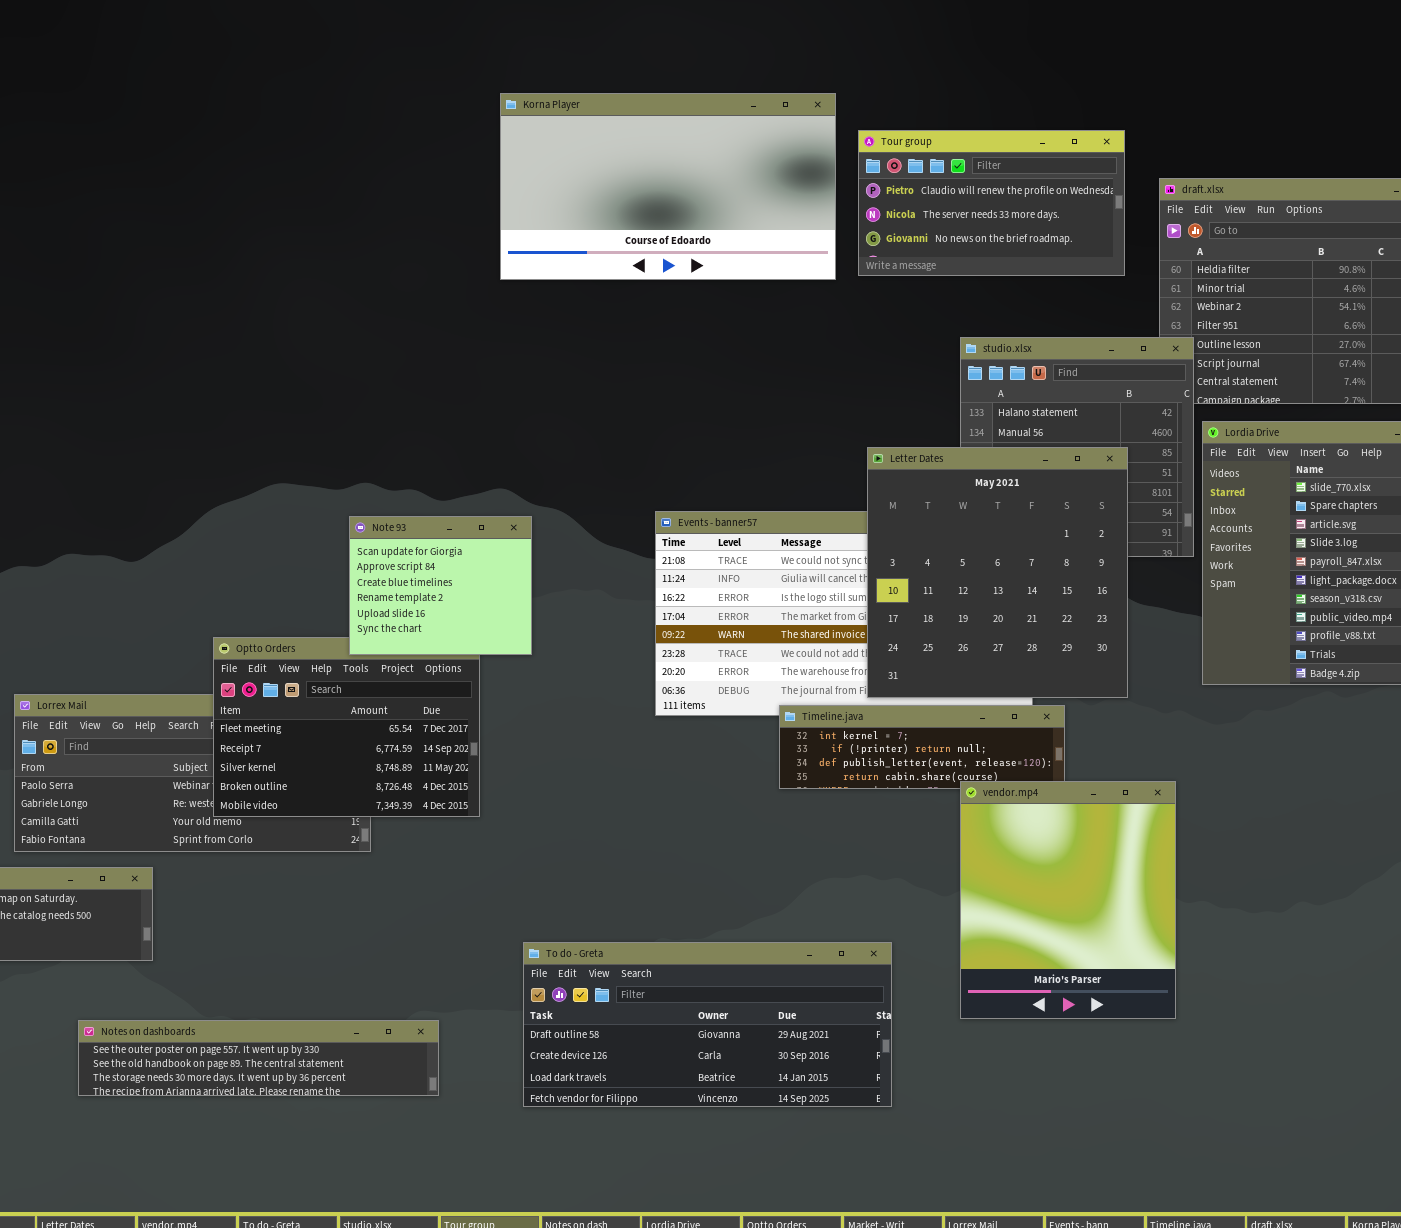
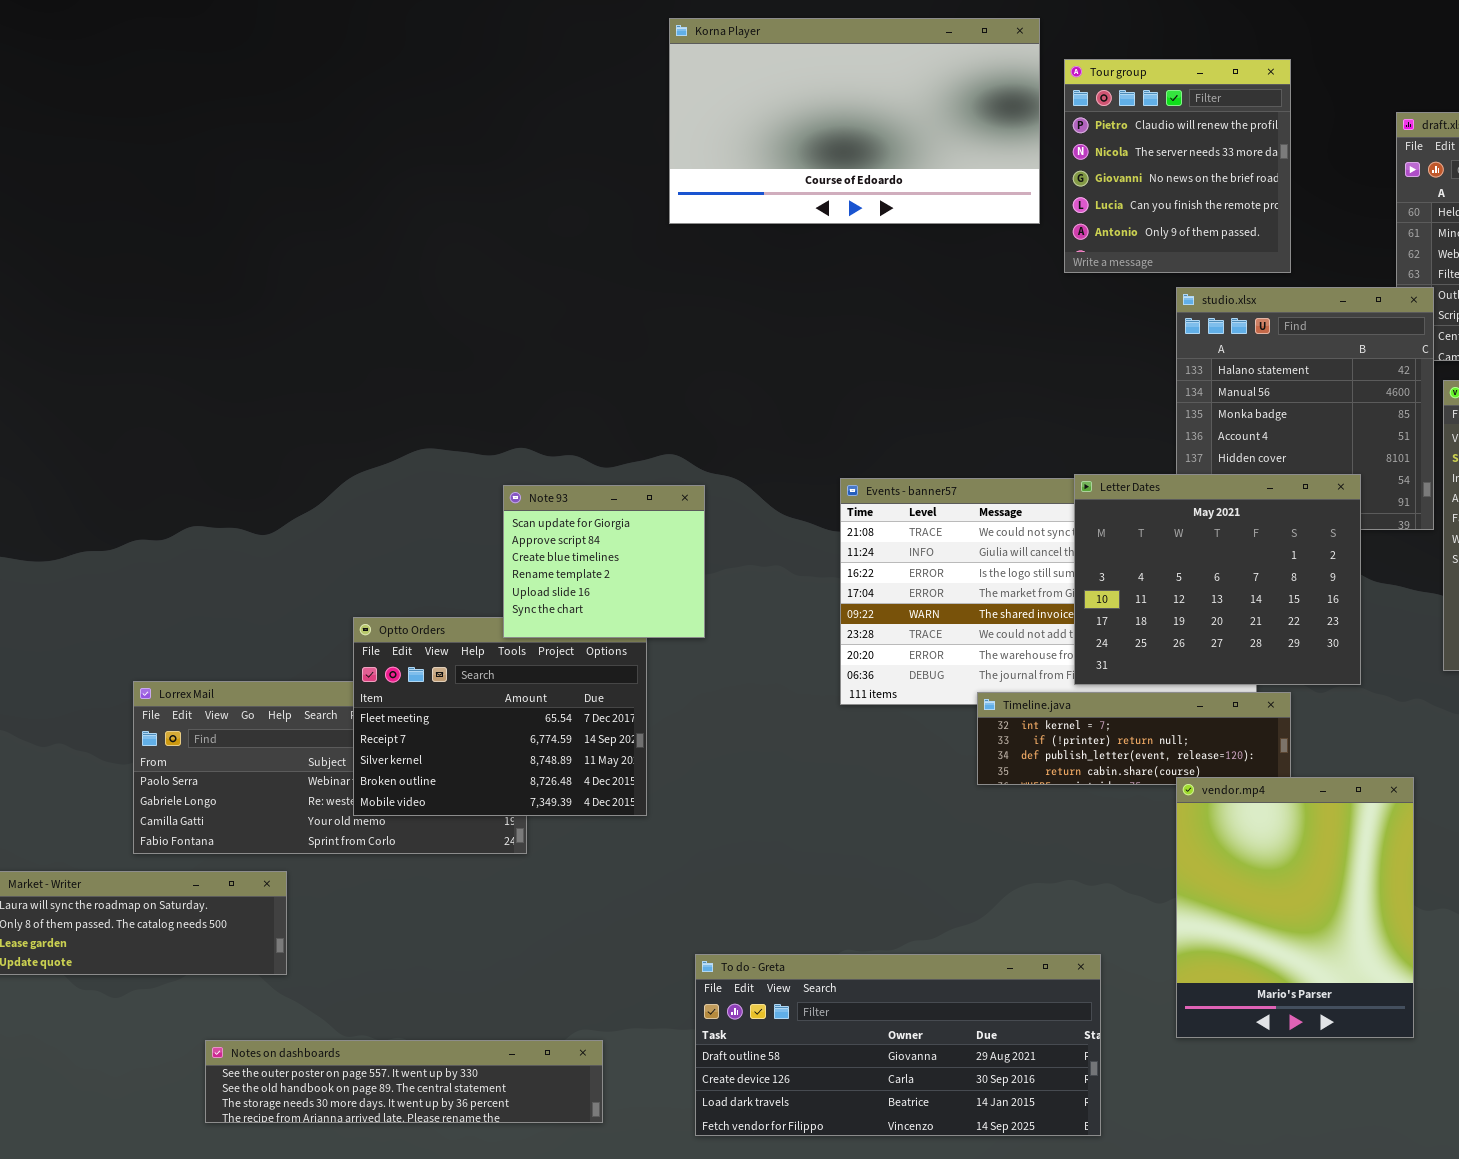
Tour group: [858,130,1125,276] -> [1064,59,1291,273], resized
Letter Dates: [867,447,1128,698] -> [1074,474,1361,685], resized

